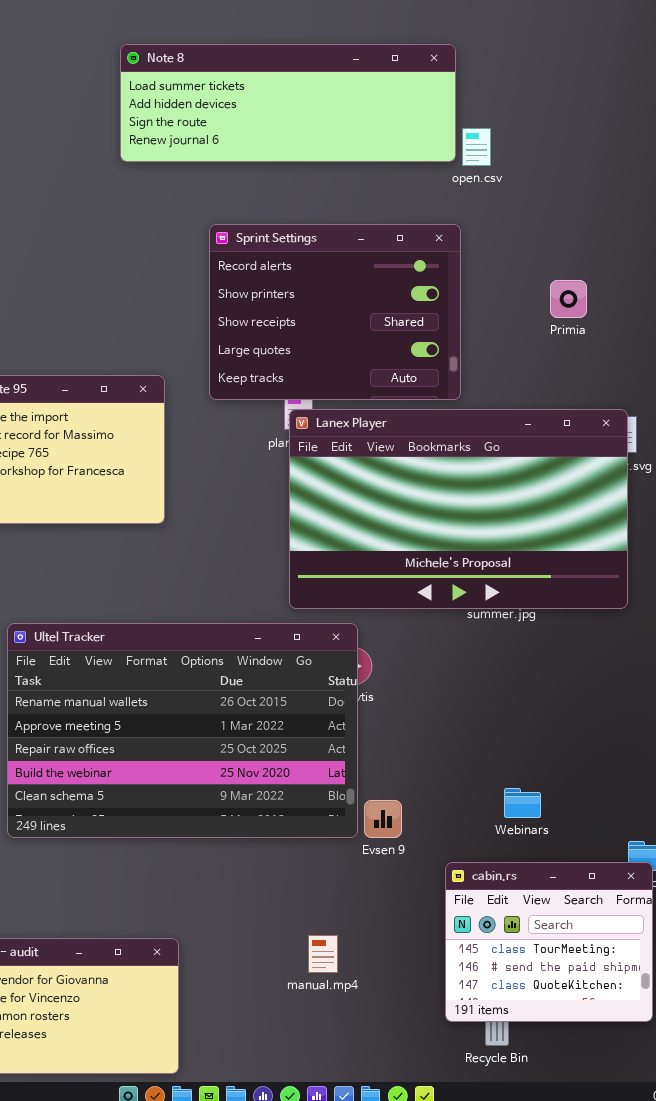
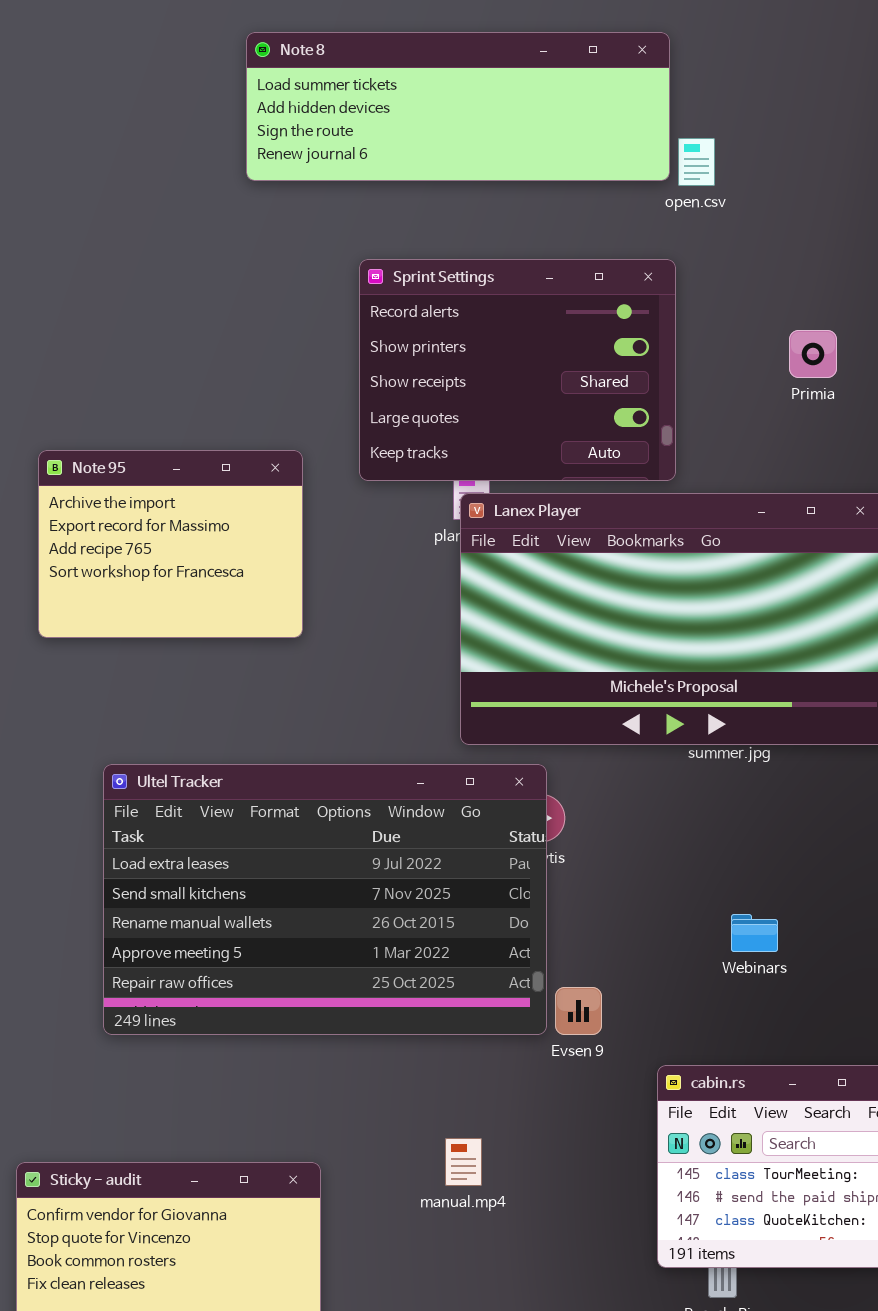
Ultel Tracker: [7,623,358,838] -> [103,764,547,1035], scrolled up 2 rows
Webinars: [504,788,541,818] -> [731,914,778,952], moved
manual.mp4: [308,935,338,973] -> [445,1138,482,1186], moved

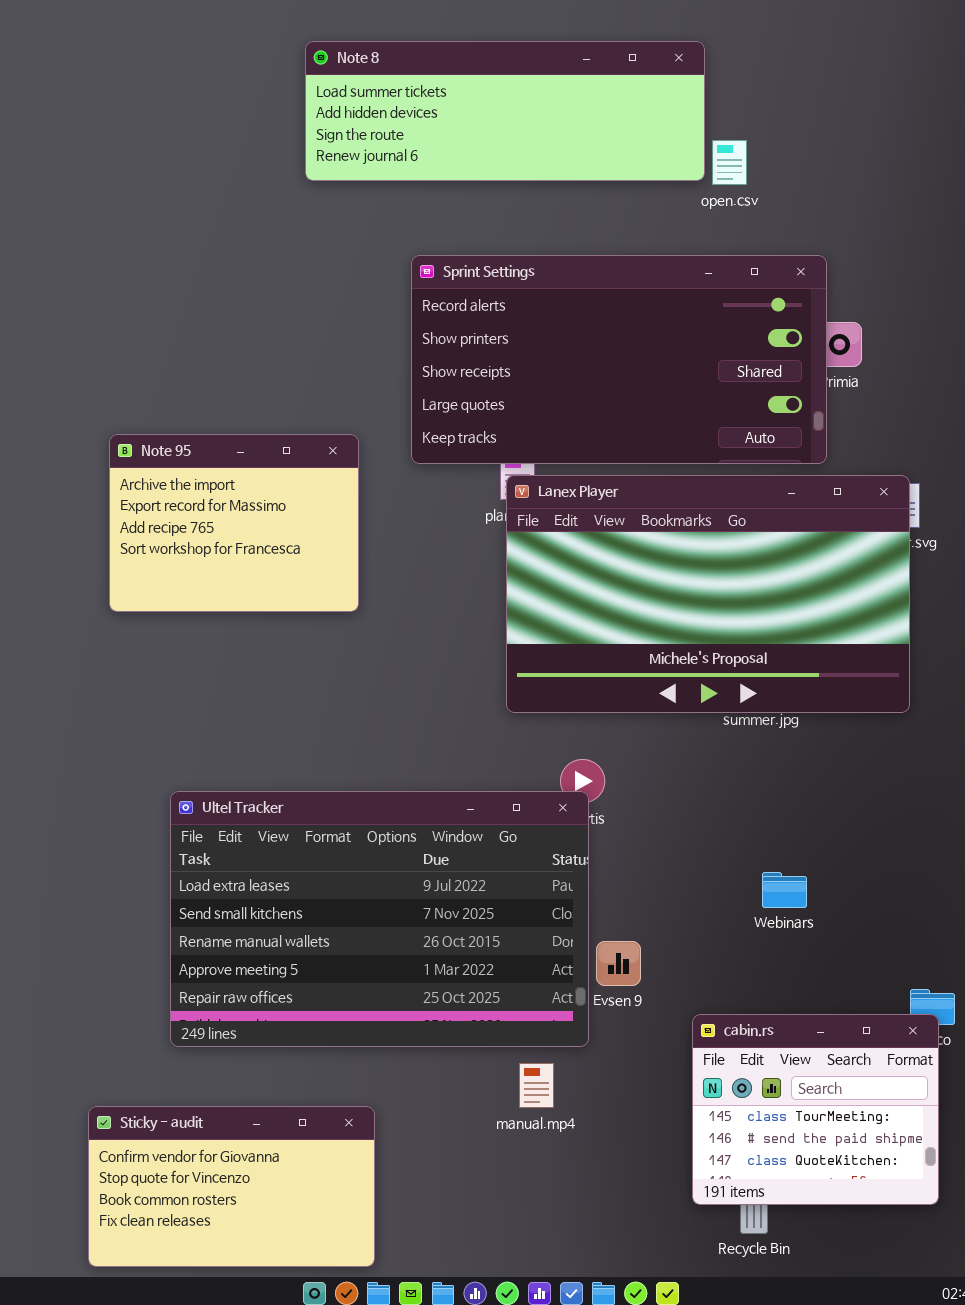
Sprint Settings: [359,259,676,481] -> [411,255,827,464], resized
Ultel Tracker: [103,764,547,1035] -> [170,791,589,1047], moved
manual.mp4: [445,1138,482,1186] -> [519,1063,554,1108], moved

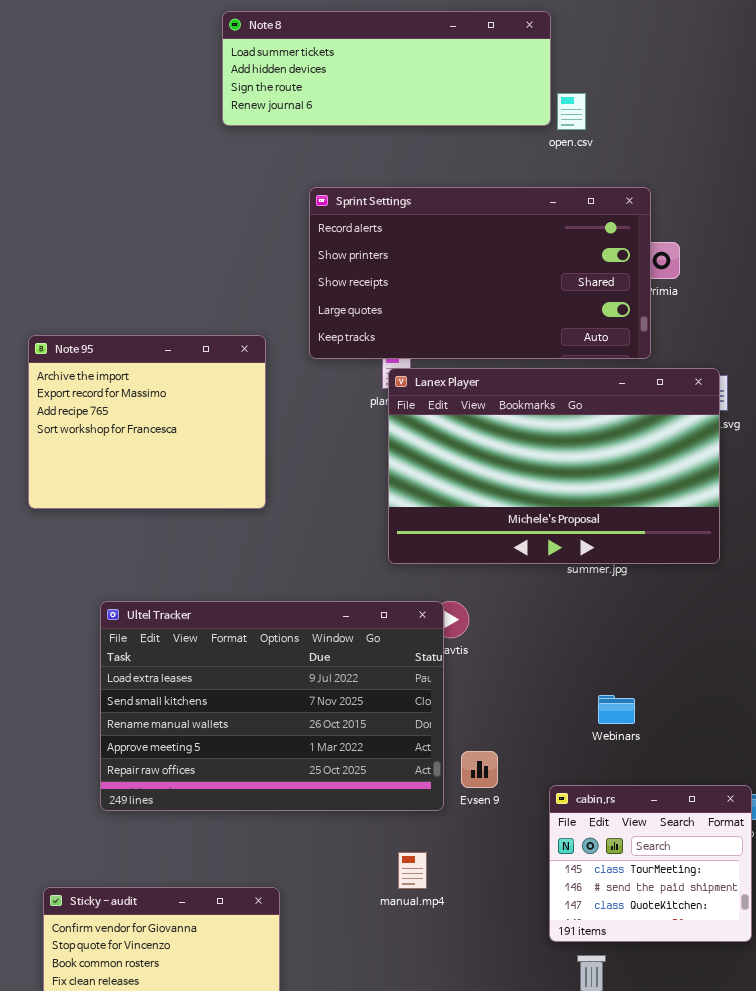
Note 95: [109,434,359,612] -> [28,335,266,509], resized
Ultel Tracker: [170,791,589,1047] -> [100,601,444,811], moved
cabin.rs: [692,1014,939,1205] -> [549,785,752,942], moved

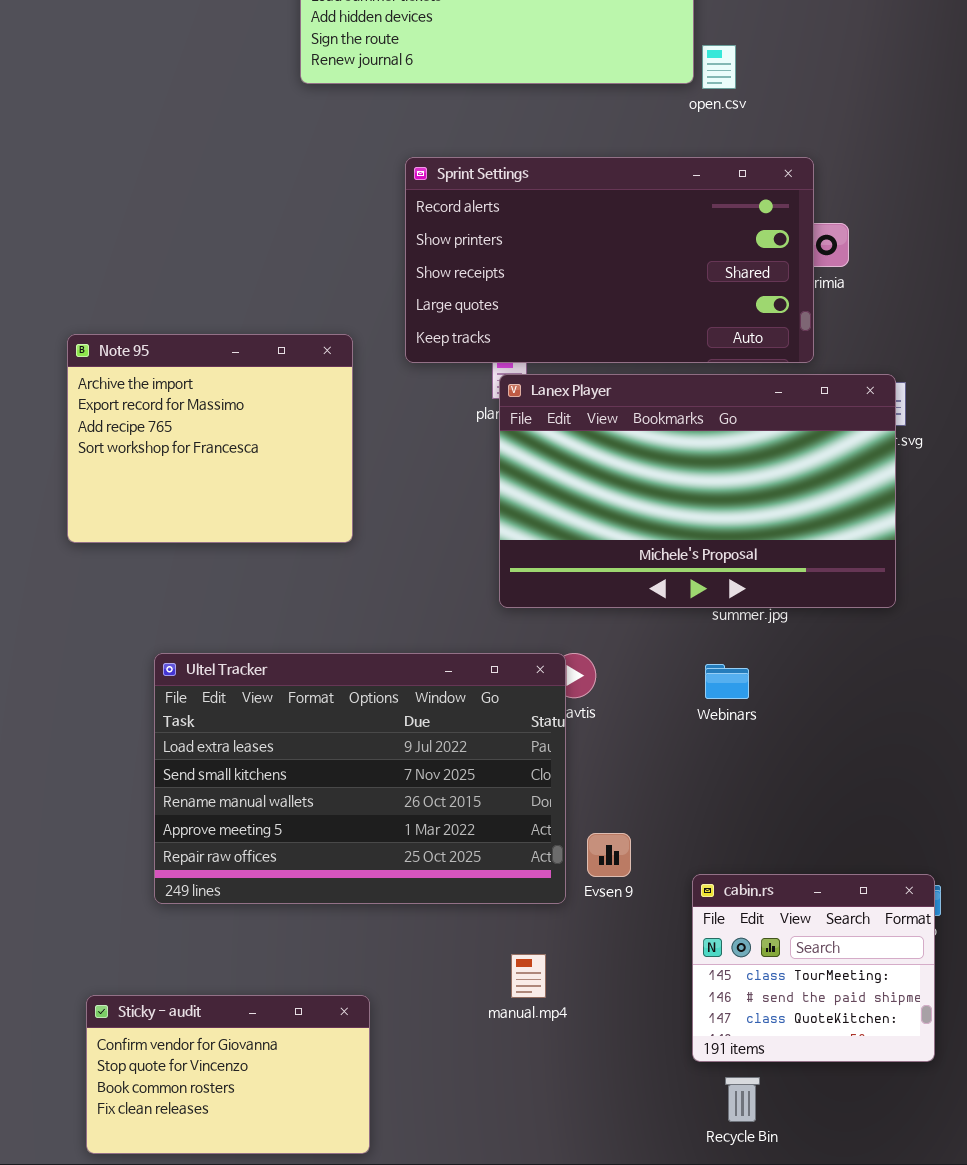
Webinars: [598,695,635,724] -> [705,664,749,699], moved

